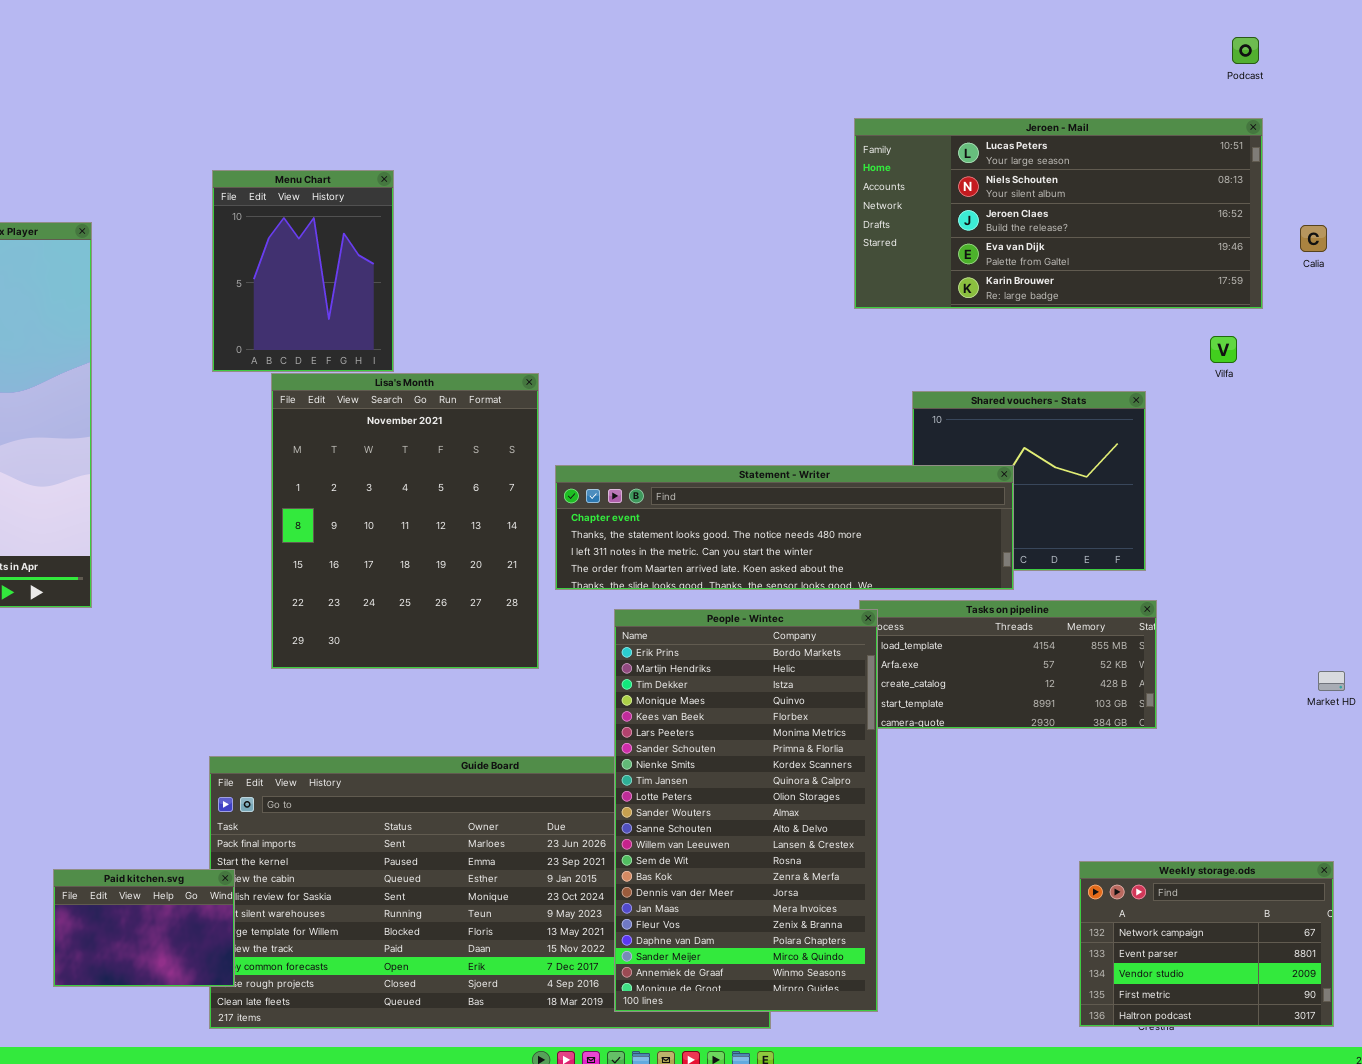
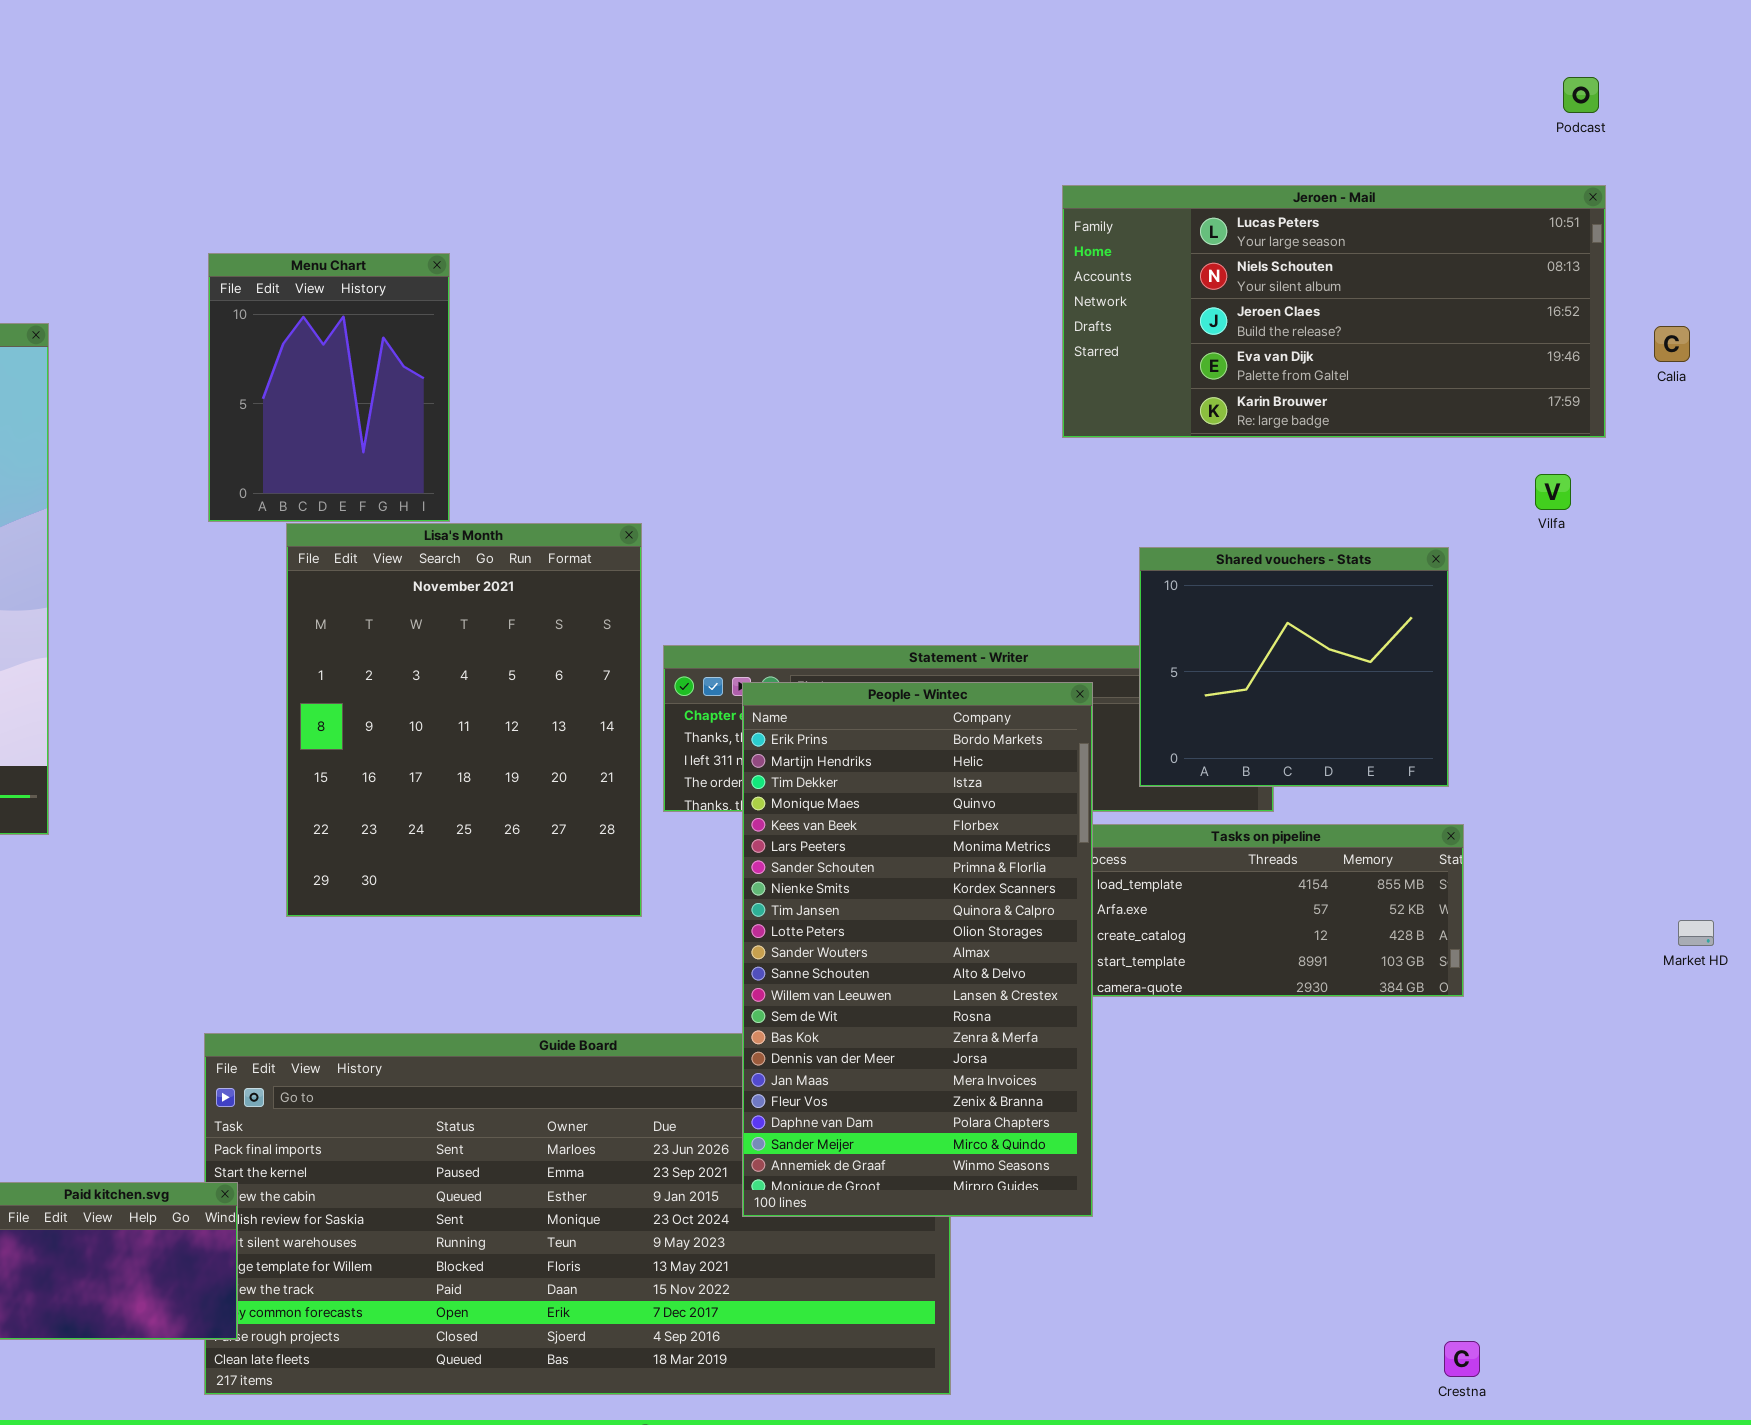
Shared vouchers - Stats: [912,391,1146,571] -> [1139,547,1449,787], raised
People - Wintec: [614,609,878,1012] -> [742,682,1093,1217], moved
Weekly storage.ods: [1079,861,1334,1027] -> none, closed

